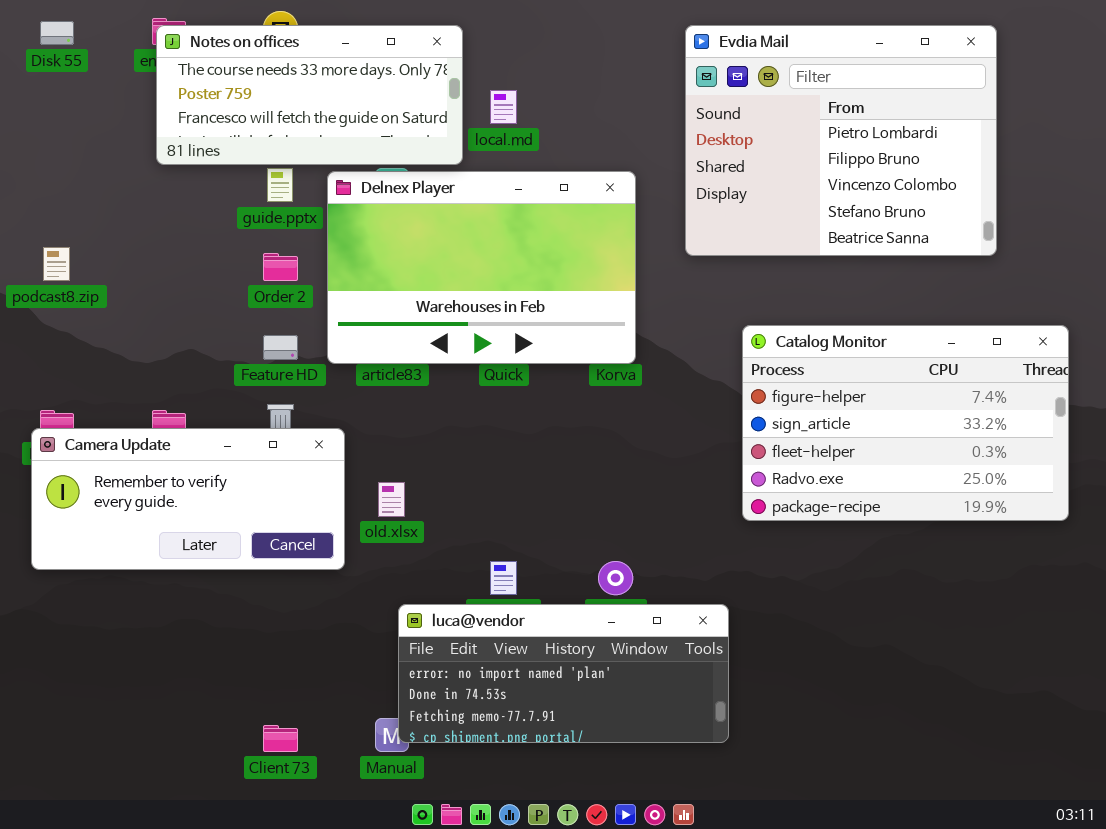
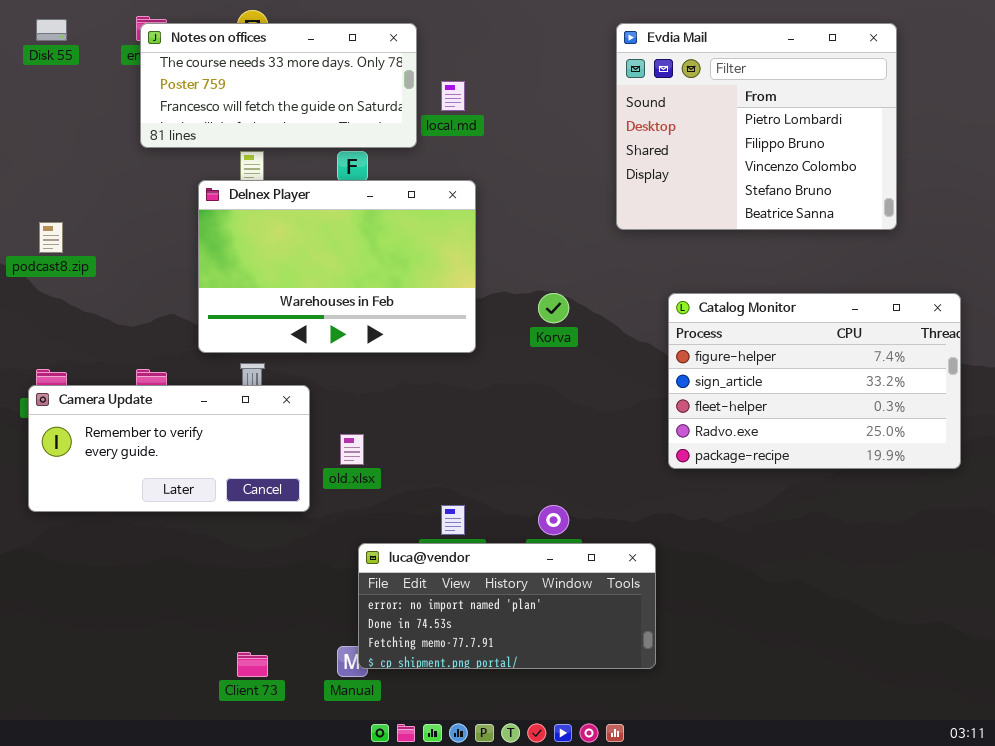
Delnex Player: [327,171,636,364] -> [198,180,476,353], moved

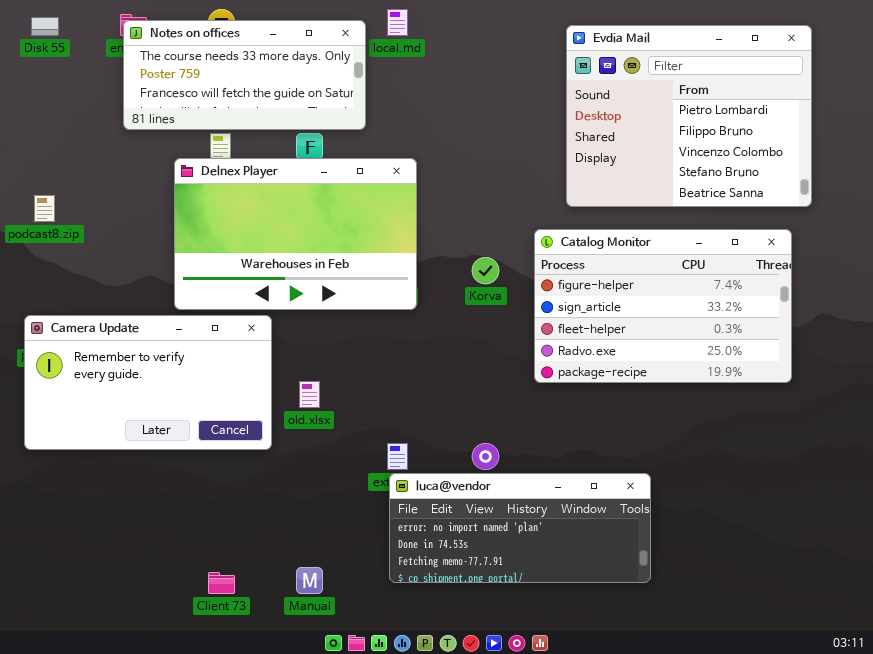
Evdia Mail: [616,23,897,230] -> [566,25,812,207], moved
local.md: [441,81,465,111] -> [387,9,408,36], moved
Catalog Monitor: [668,293,961,469] -> [534,229,792,383], moved
Camera Update: [28,385,310,512] -> [24,315,272,450], resized
luca@vendor: [358,543,656,669] -> [389,473,651,583], moved

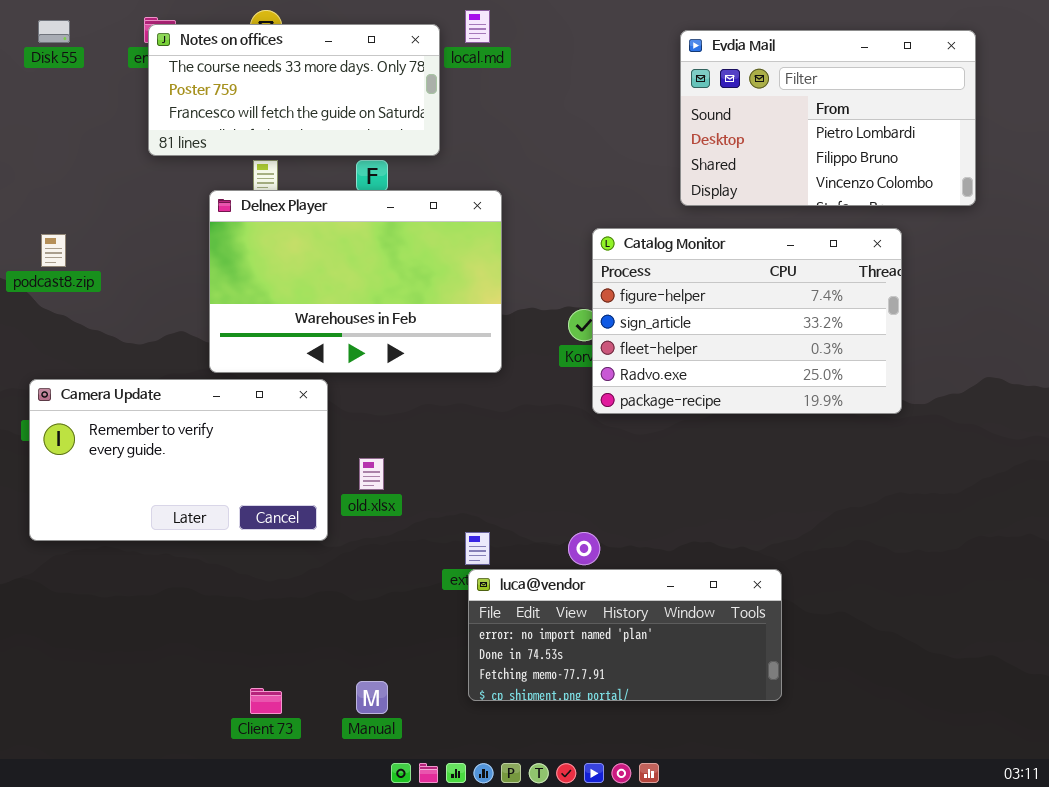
Evdia Mail: [566,25,812,207] -> [680,30,976,206], resized
Catalog Monitor: [534,229,792,383] -> [592,228,902,414], moved

